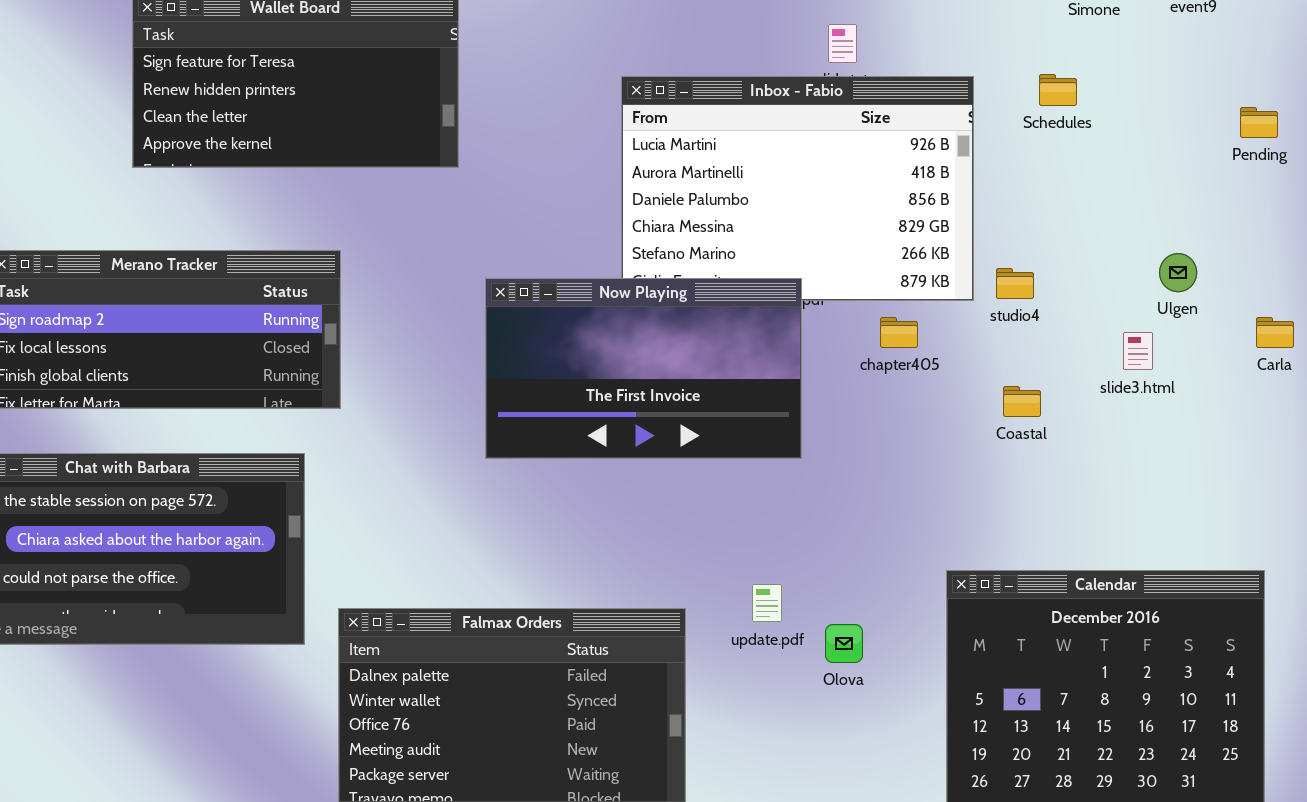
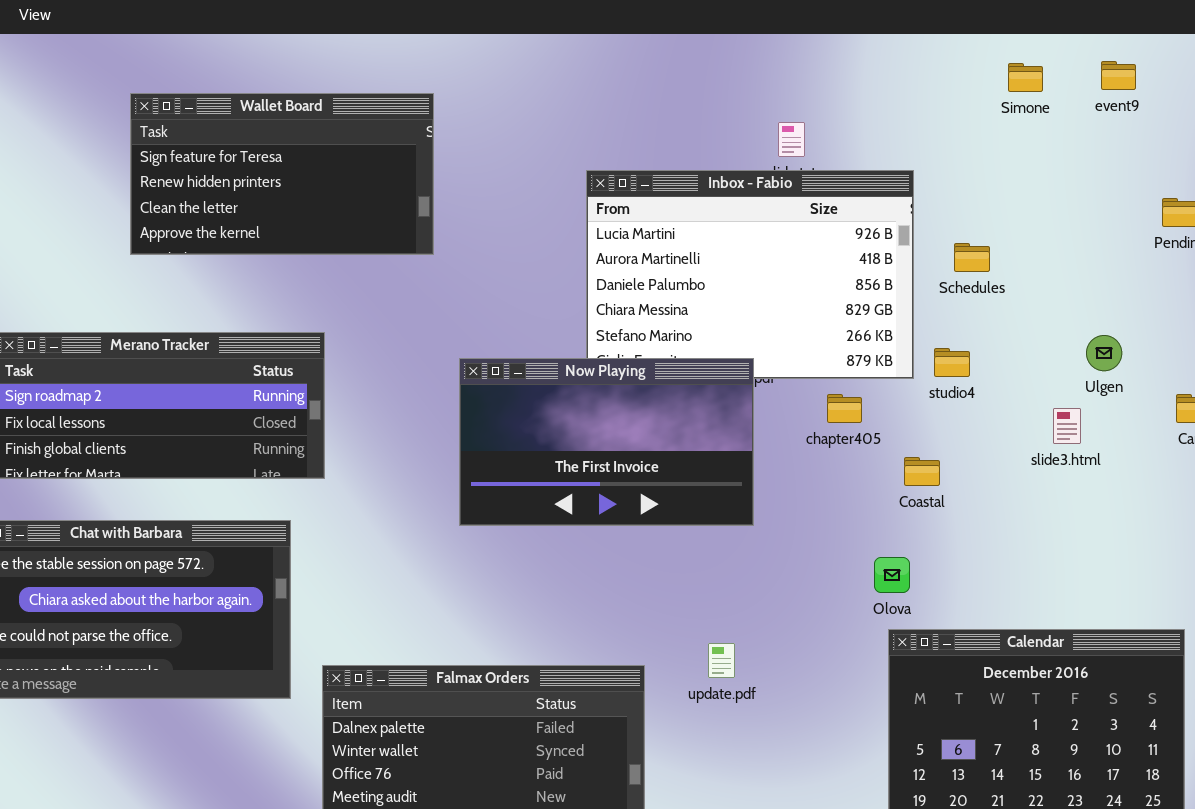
Schedules: [1039,74,1077,106] -> [954,243,990,272], moved
Coastal: [1003,386,1041,417] -> [904,457,940,486], moved
Olova: [825,624,863,663] -> [874,557,910,593], moved

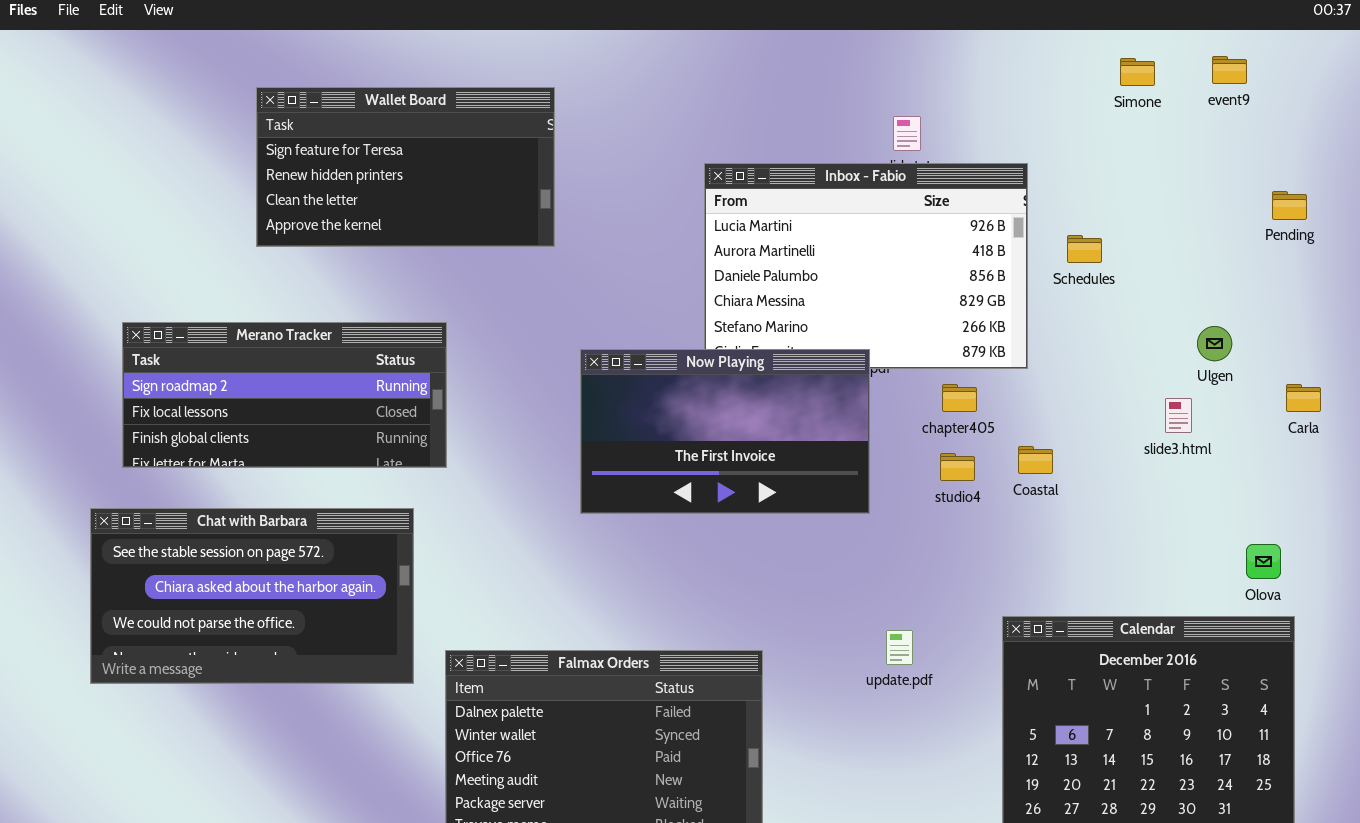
studio4: [934,348,970,377] -> [940,453,975,481], moved
Olova: [874,557,910,593] -> [1246,544,1281,579], moved
update.pdf: [708,643,735,678] -> [886,630,913,665], moved

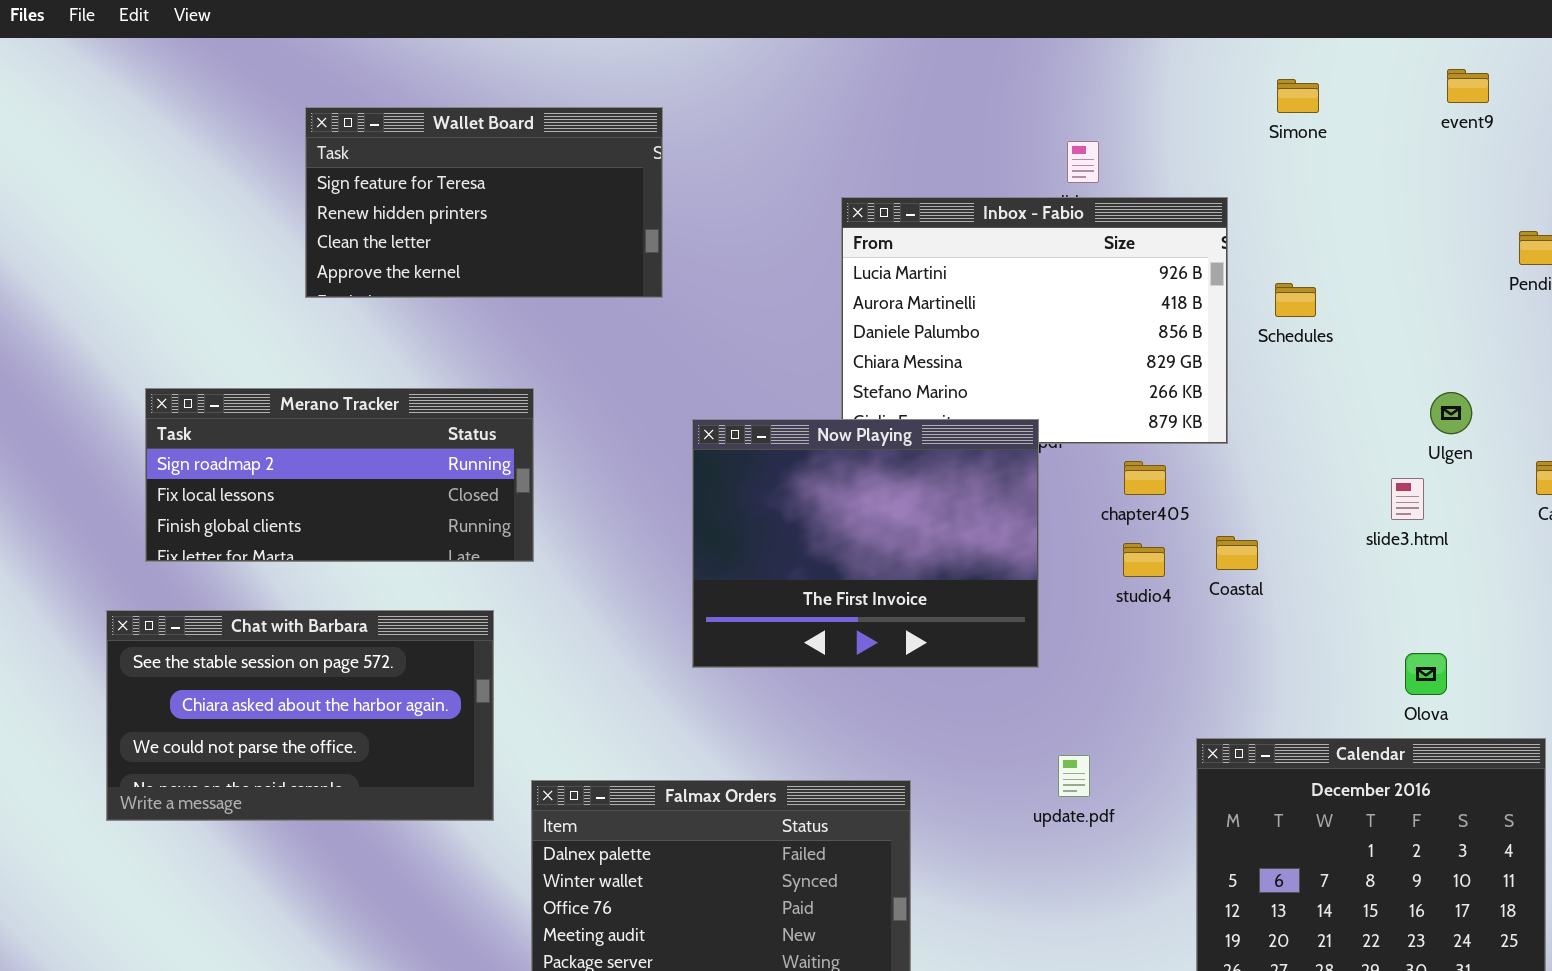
Simone: [1120,58,1155,86] -> [1277,79,1319,113], moved
Now Playing: [580,349,870,514] -> [692,419,1039,668], resized
Olova: [1246,544,1281,579] -> [1405,653,1447,695], moved

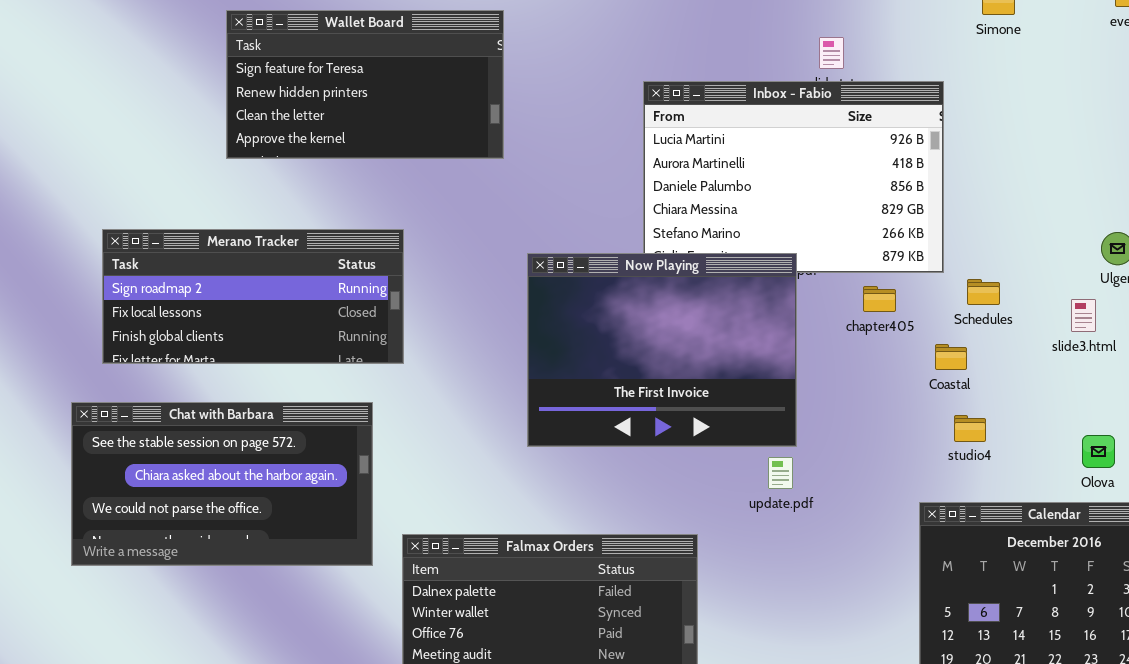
Schedules: [1275,283,1316,317] -> [967,279,1000,305], moved
studio4: [1123,543,1165,577] -> [954,415,986,442], moved
update.pdf: [1058,755,1090,797] -> [768,457,793,489], moved

